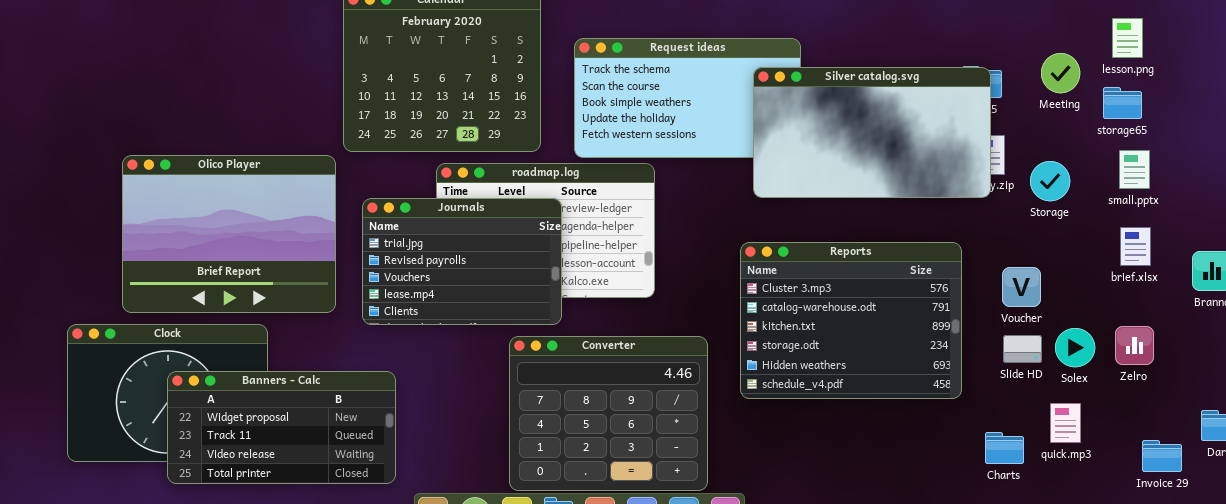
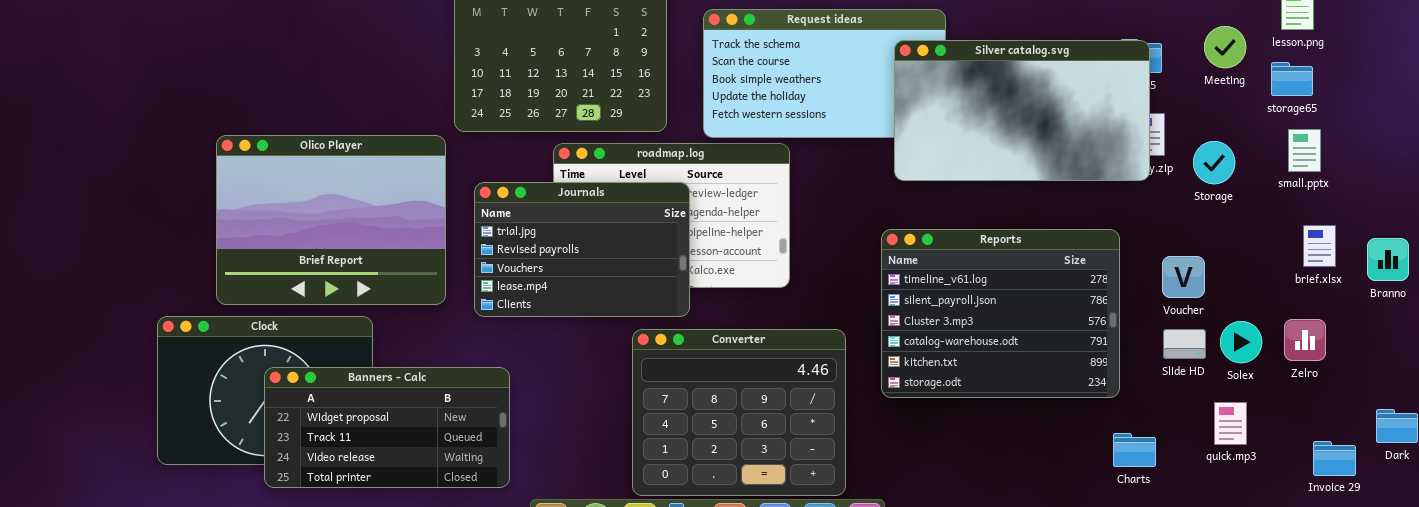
brief.xlsx: [1120,227,1151,266] -> [1303,225,1336,267], moved
Reports: [740,242,962,399] -> [881,229,1120,398], scrolled up 2 rows
Charts: [985,432,1024,464] -> [1113,433,1156,467], moved

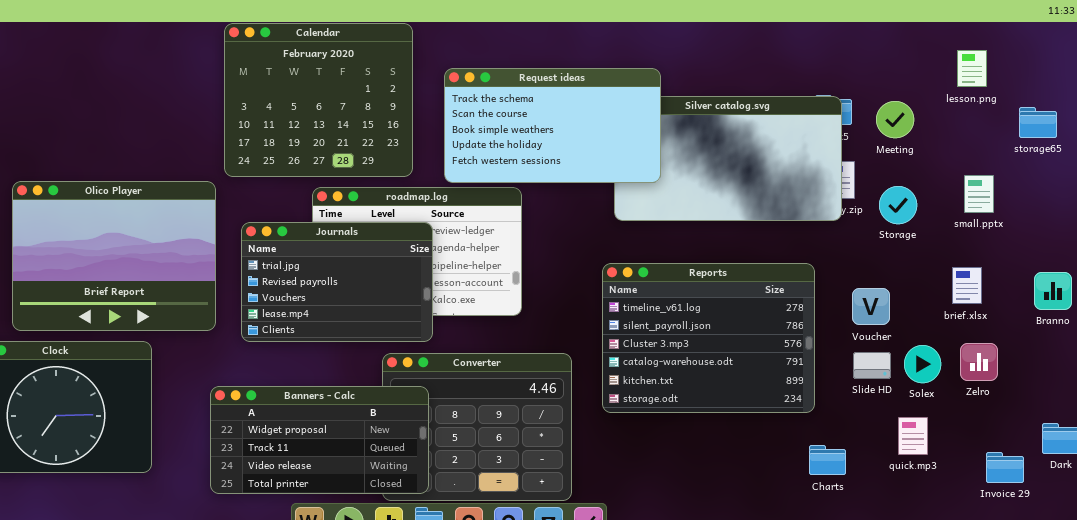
Request ideas: [703,9,946,138] -> [444,68,661,183], raised
Meeting: [1204,26,1246,68] -> [876,101,914,138], moved
storage65: [1271,62,1313,96] -> [1019,107,1057,138], moved
brief.xlsx: [1303,225,1336,267] -> [952,267,982,304], moved
Banners - Calc: [264,367,510,488] -> [210,386,429,494], moved

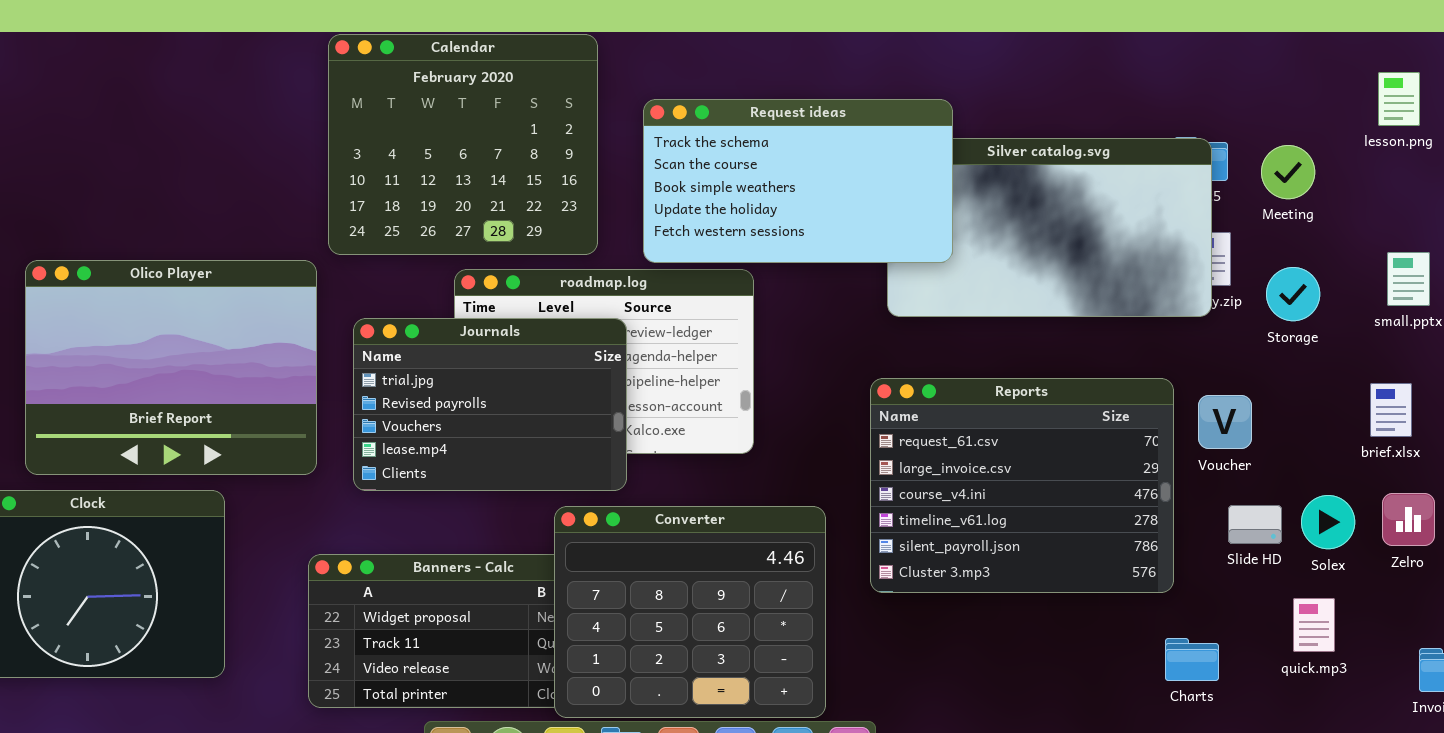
Reports: [602,263,815,413] -> [870,378,1174,593], scrolled up 3 rows
Voucher: [852,288,890,325] -> [1198,395,1252,449], moved
Converter: [382,353,572,501] -> [554,506,826,718], raised

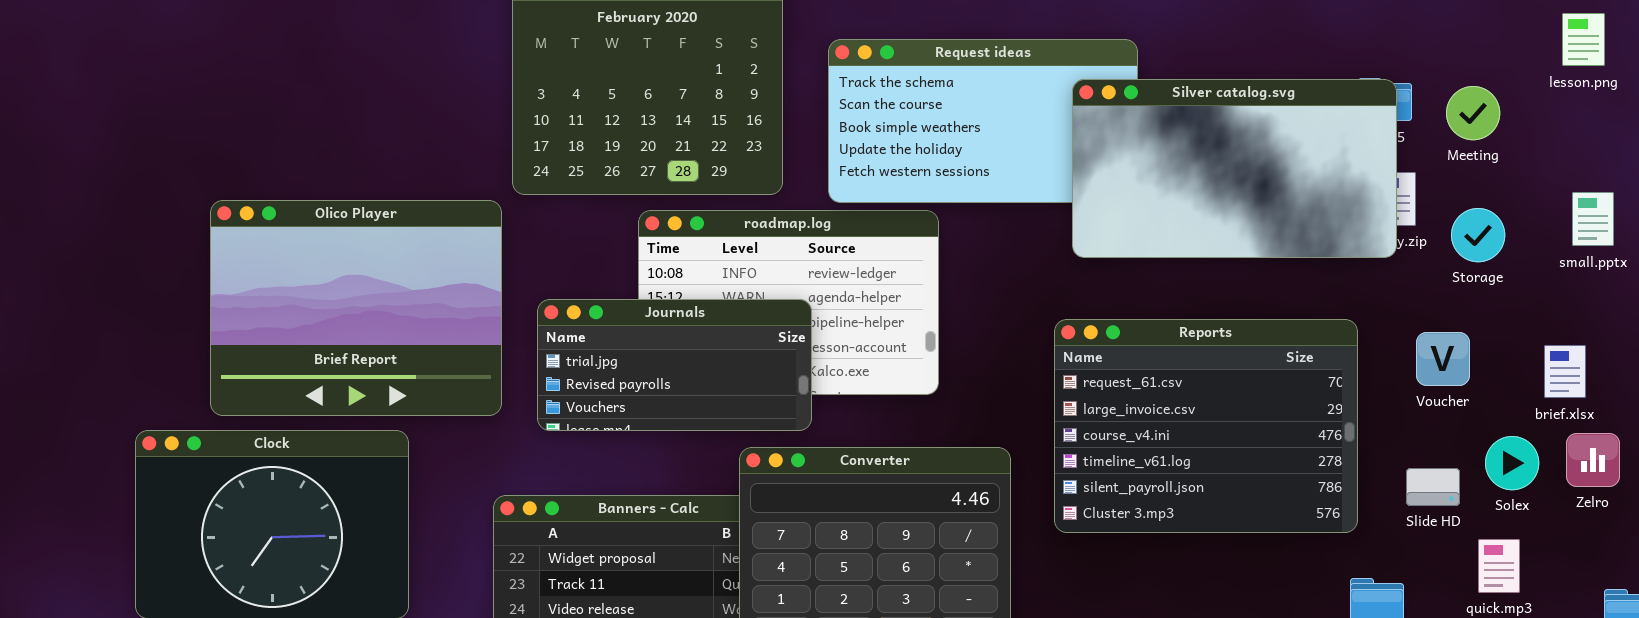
Silver catalog.svg: [887,138,1212,317] -> [1072,79,1397,258], raised
Journals: [353,318,627,491] -> [537,299,812,431], resized
brief.xlsx: [1370,383,1412,437] -> [1544,345,1586,398], moved
Voucher: [1198,395,1252,449] -> [1416,332,1470,386], moved
Slide HD: [1228,505,1282,544] -> [1406,468,1460,506], moved

